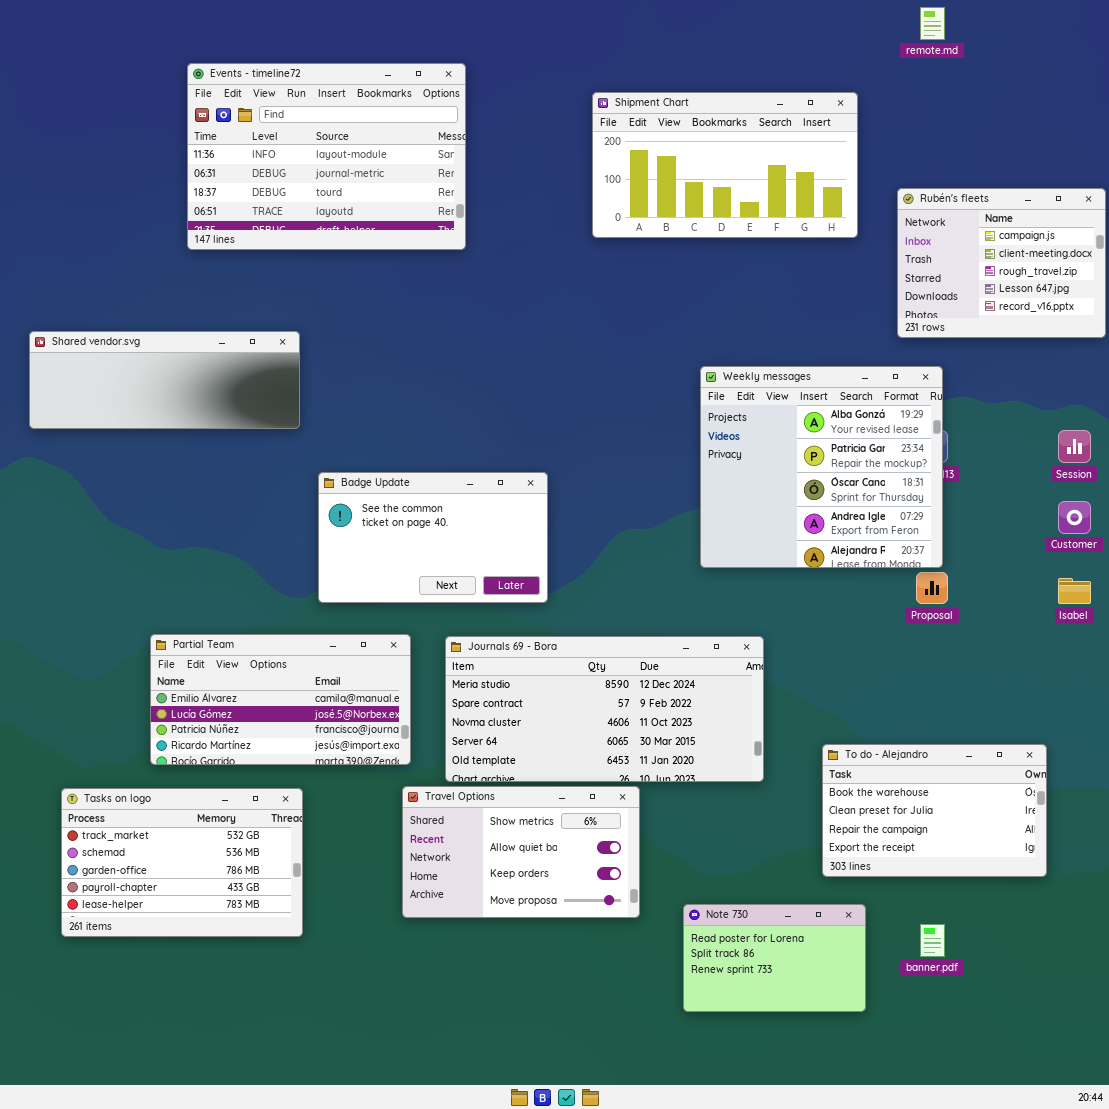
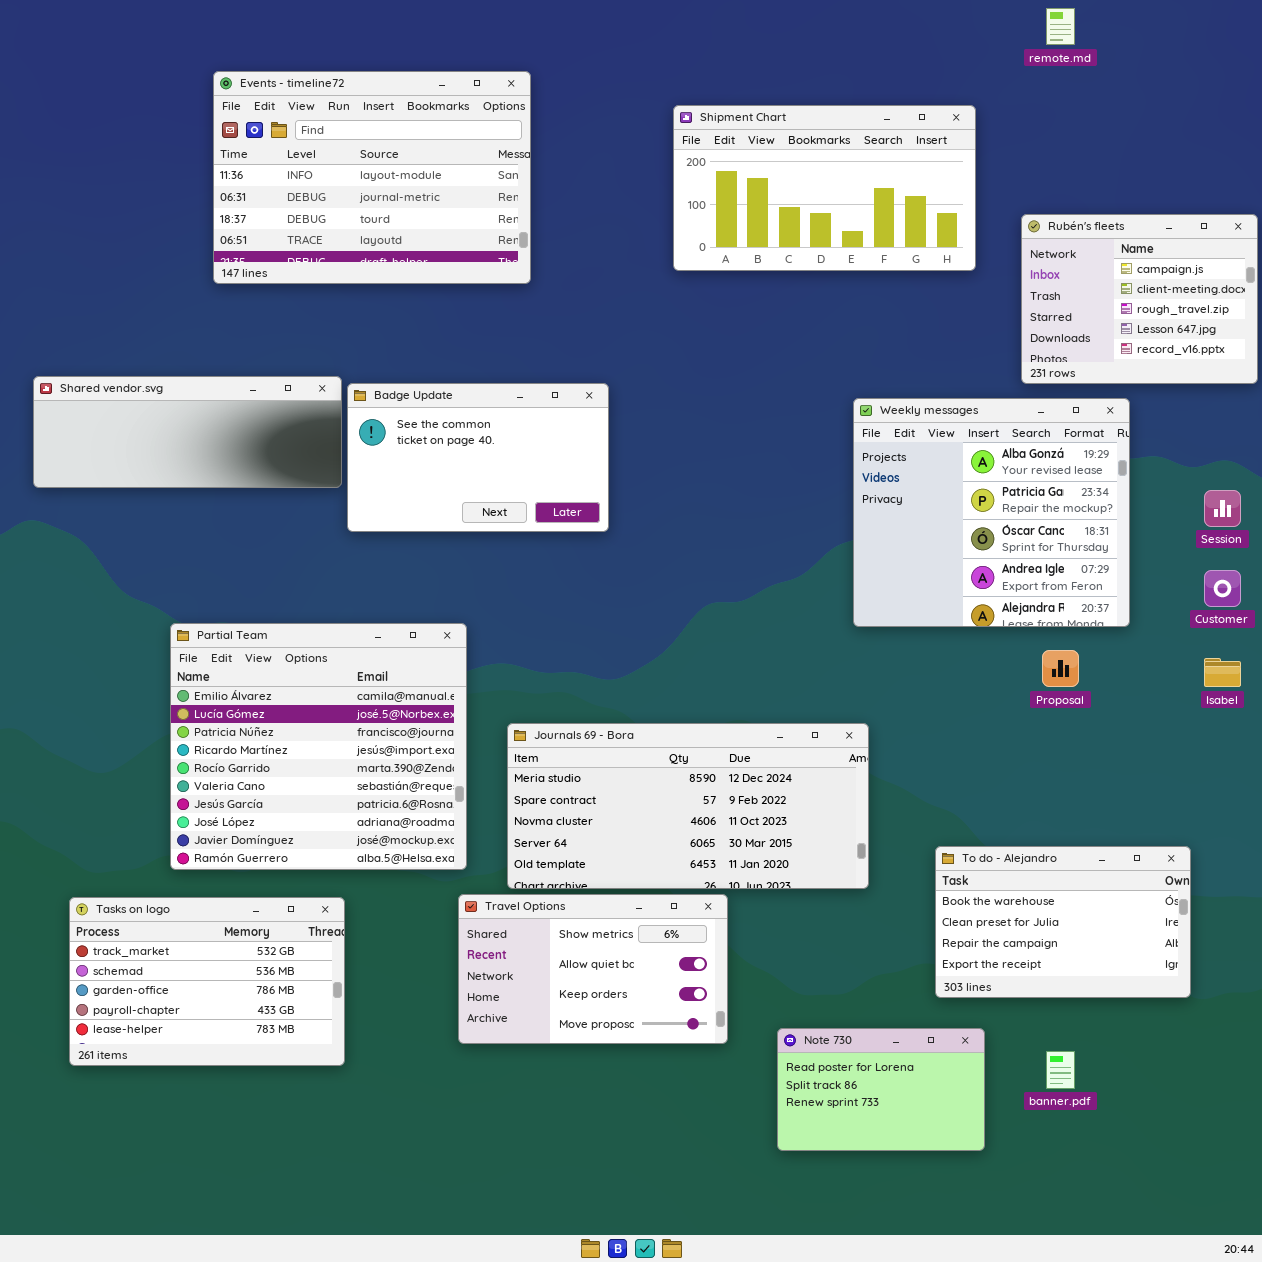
Weekly messages: [700,366,943,568] -> [853,398,1130,627], moved
Badge Update: [318,472,548,603] -> [347,383,609,532], moved
Partial Team: [150,634,411,765] -> [170,623,467,870], resized

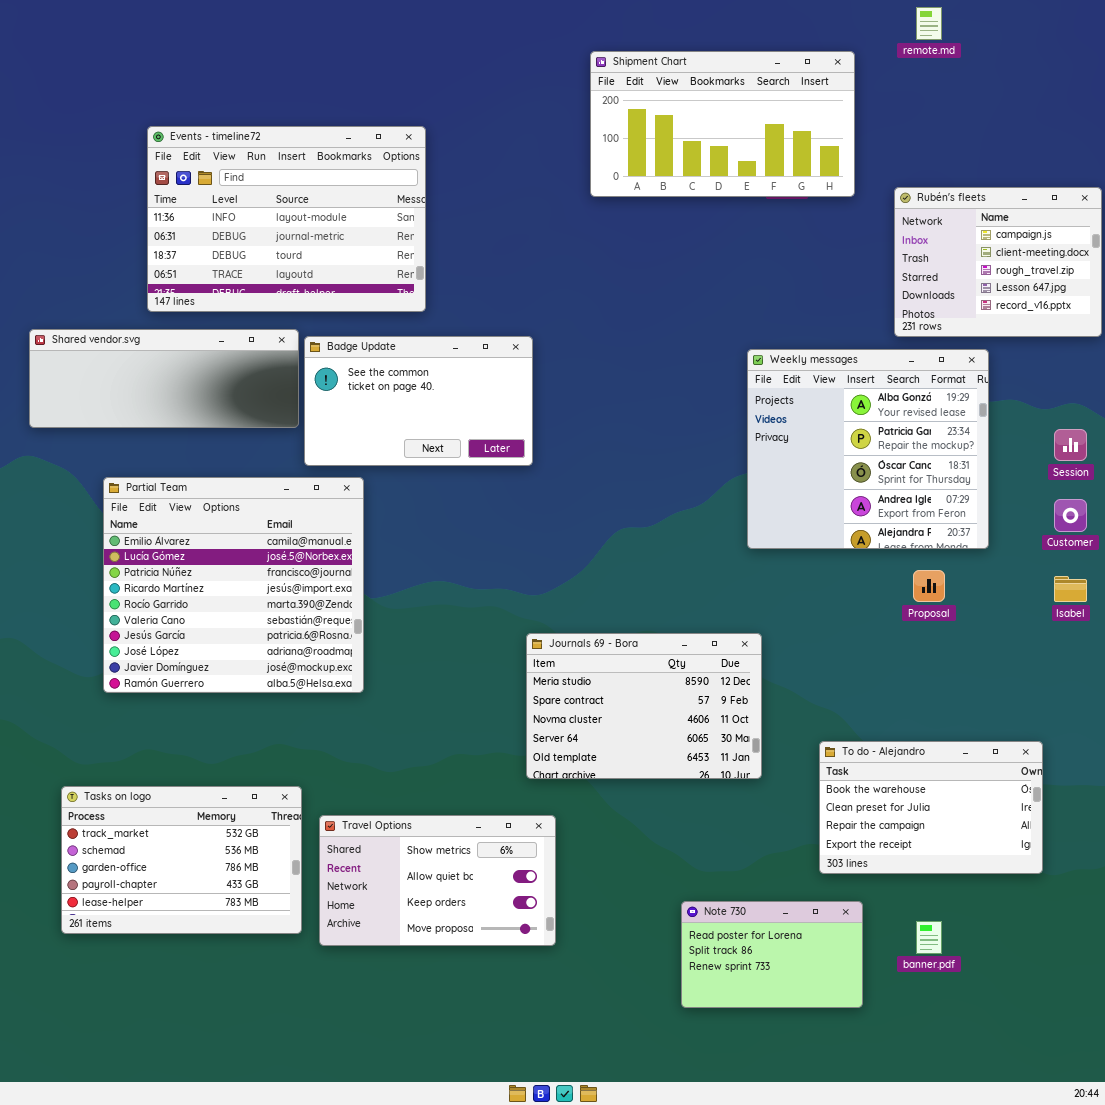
Events - timeline72: [213,71,531,284] -> [147,126,426,312], moved
Shipment Chart: [673,105,976,271] -> [590,51,855,197], moved
Partial Team: [170,623,467,870] -> [103,477,364,693], moved
Journals 69 - Bora: [507,723,869,889] -> [526,633,762,779], resized
Travel Options: [458,894,728,1044] -> [319,815,556,946], moved

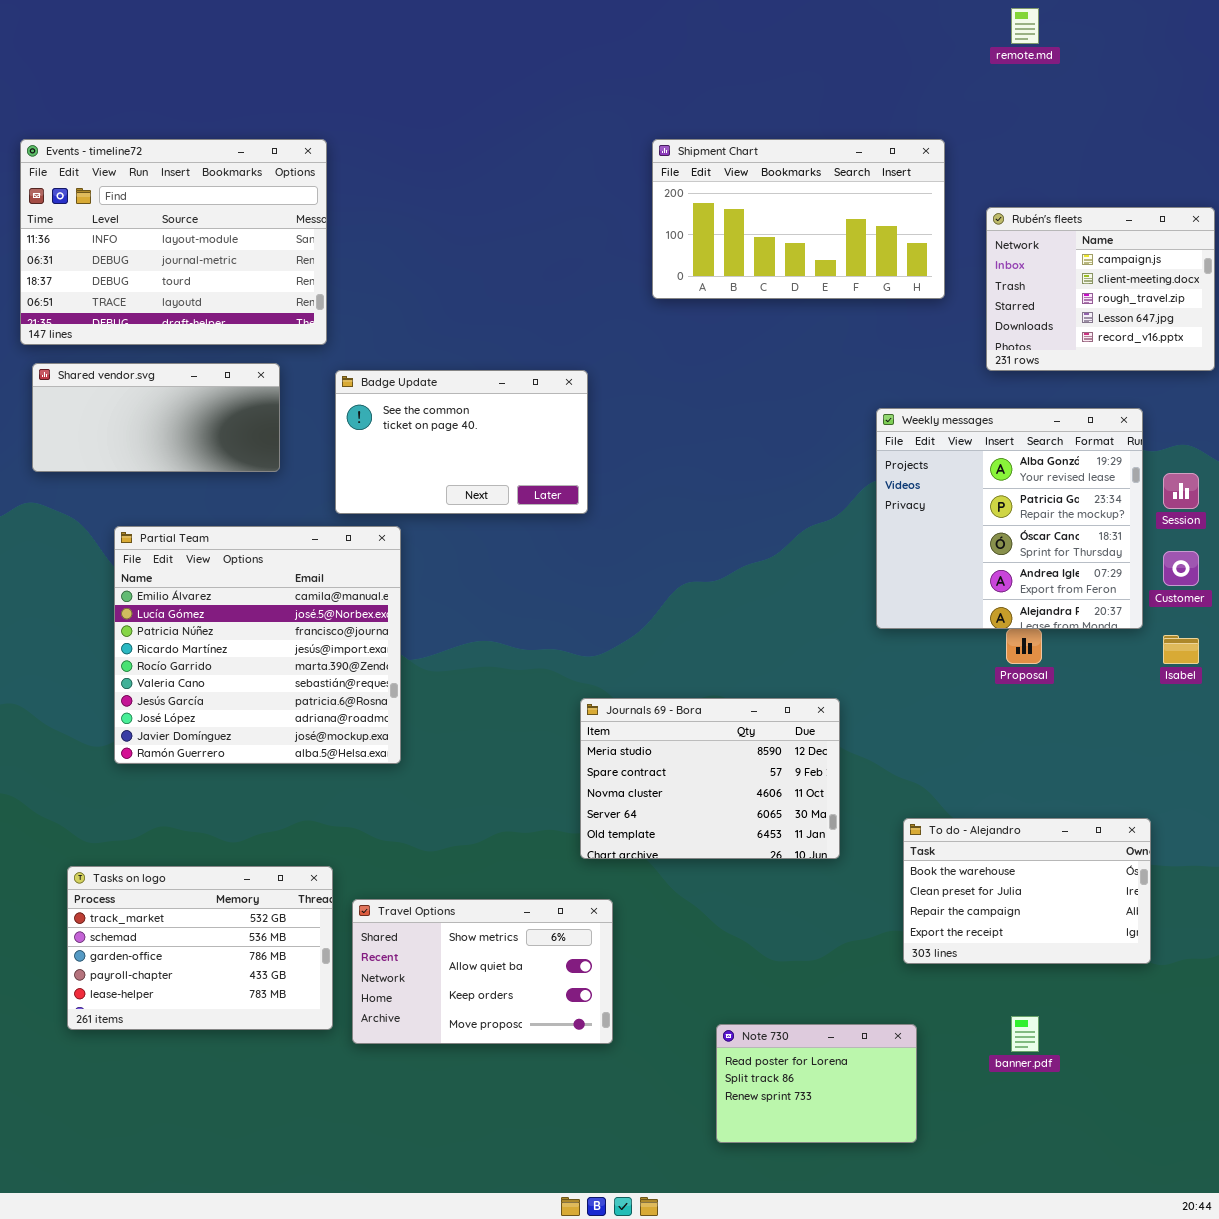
Shipment Chart: [590,51,855,197] -> [652,139,945,299], moved
Events - timeline72: [147,126,426,312] -> [20,139,327,345], moved
Shared vendor.svg: [29,329,299,428] -> [32,363,280,472], resized
Weekly messages: [747,349,989,549] -> [876,408,1143,629], moved
Note 730: [681,901,863,1008] -> [716,1024,917,1143], moved

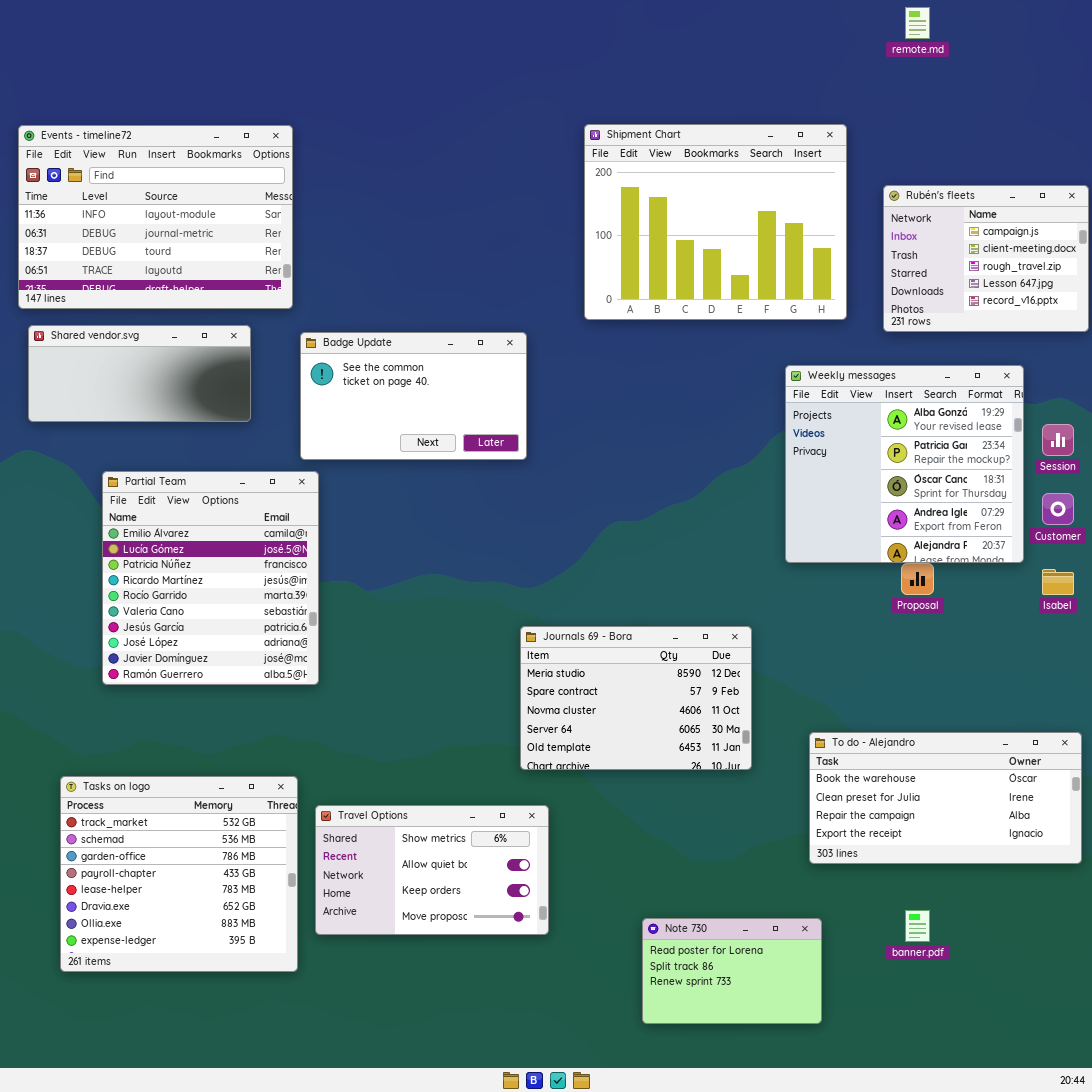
Shipment Chart: [652,139,945,299] -> [584,124,847,320], resized
Partial Team: [114,526,401,764] -> [102,471,319,685], resized
To do - Alejandro: [903,818,1151,964] -> [809,732,1082,864], resized
Tasks on logo: [67,866,333,1030] -> [60,776,298,972], resized

